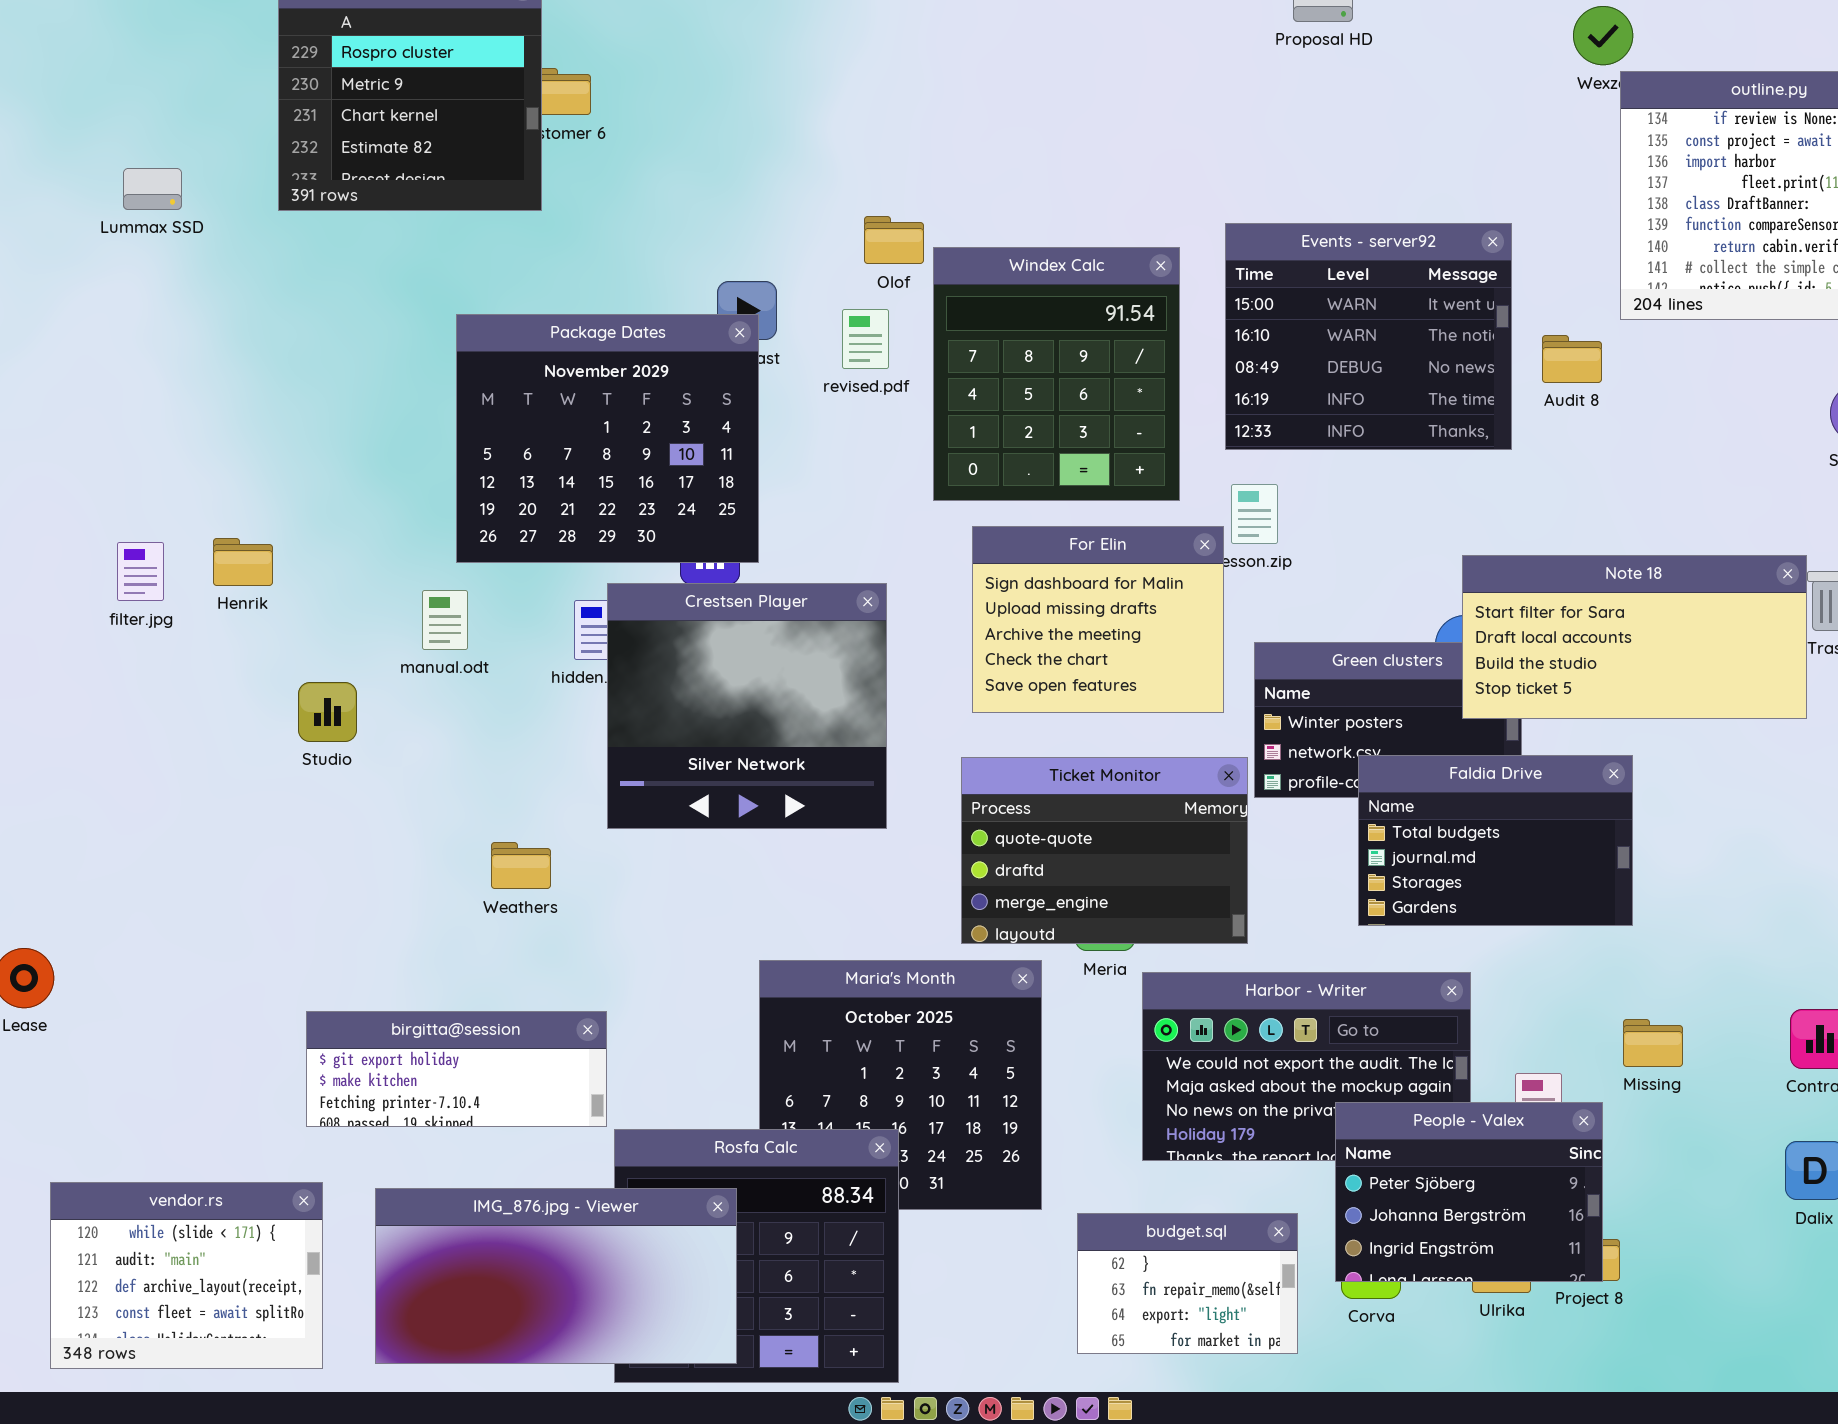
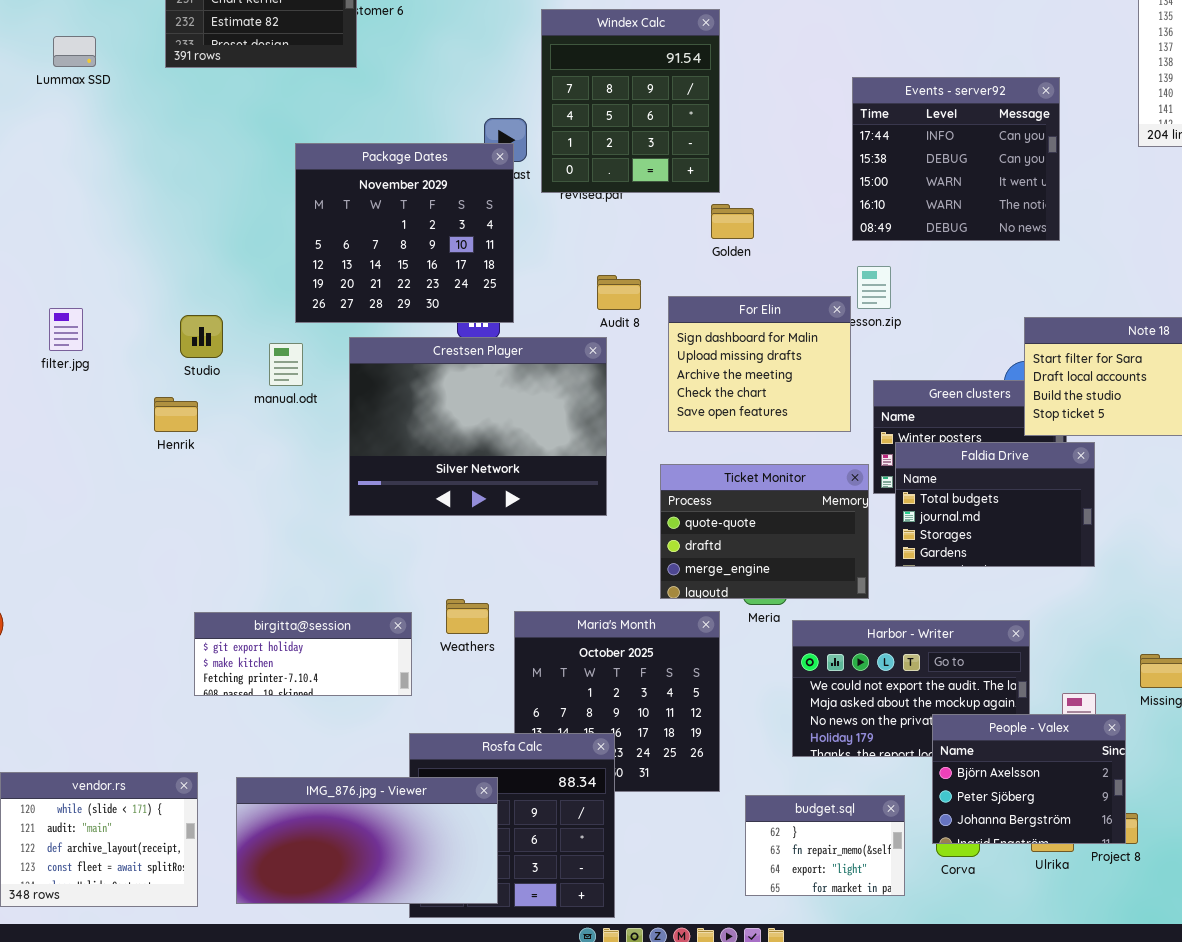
Events - server92: [1225,223,1512,450] -> [852,77,1060,241], scrolled up 2 rows
Windex Calc: [933,247,1180,501] -> [541,9,720,193], moved
Audit 8: [1542,335,1602,383] -> [597,275,641,310], moved
Henrik: [213,538,273,586] -> [154,397,198,432], moved
Crestsen Player: [607,583,887,829] -> [349,337,607,516], resized
Studio: [298,682,357,742] -> [180,315,223,358], moved
Faldia Drive: [1358,755,1633,926] -> [895,442,1095,567], moved
Weathers: [491,842,551,889] -> [446,599,489,634], moved
birgitta@session: [306,1011,607,1127] -> [194,612,412,696], moved
People - Valex: [1335,1102,1603,1282] -> [932,714,1126,844], scrolled up 1 row

